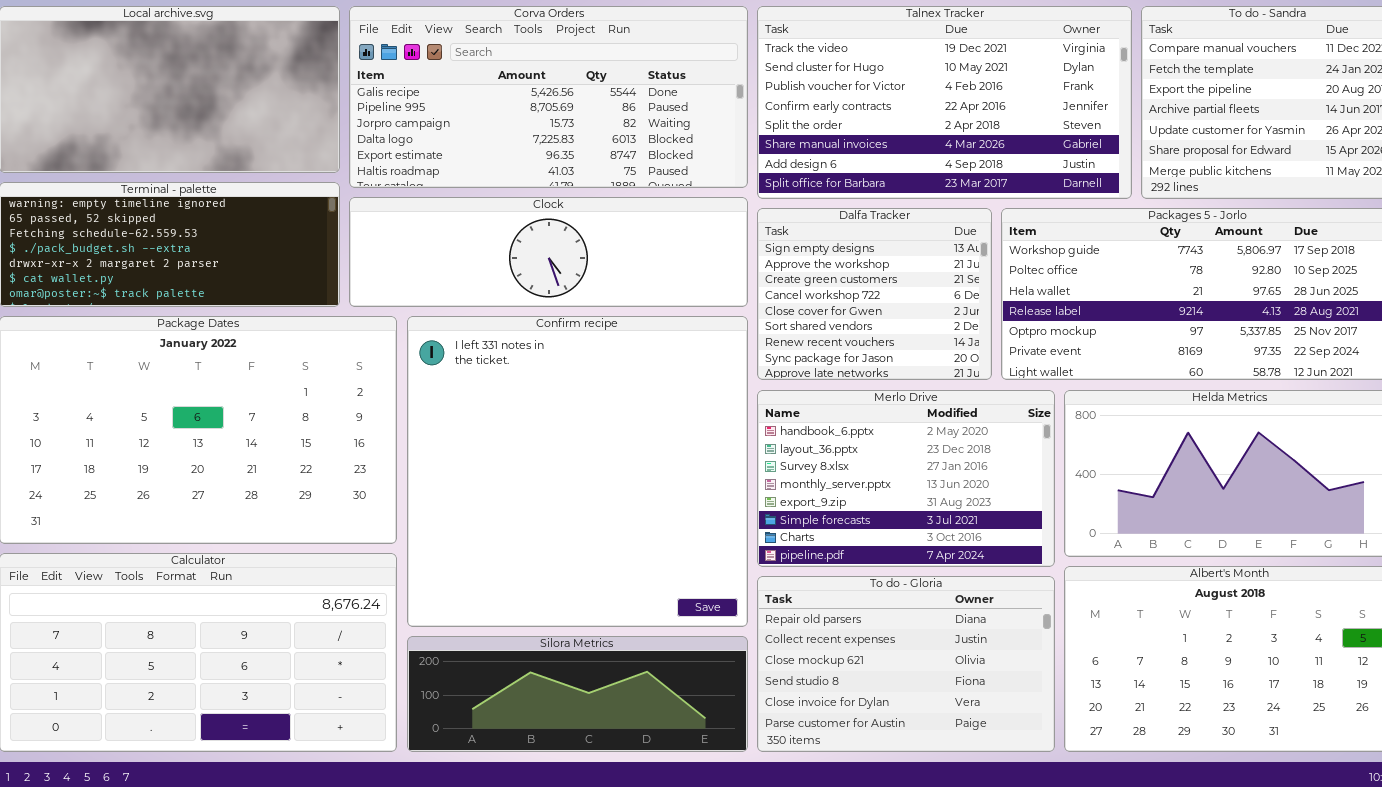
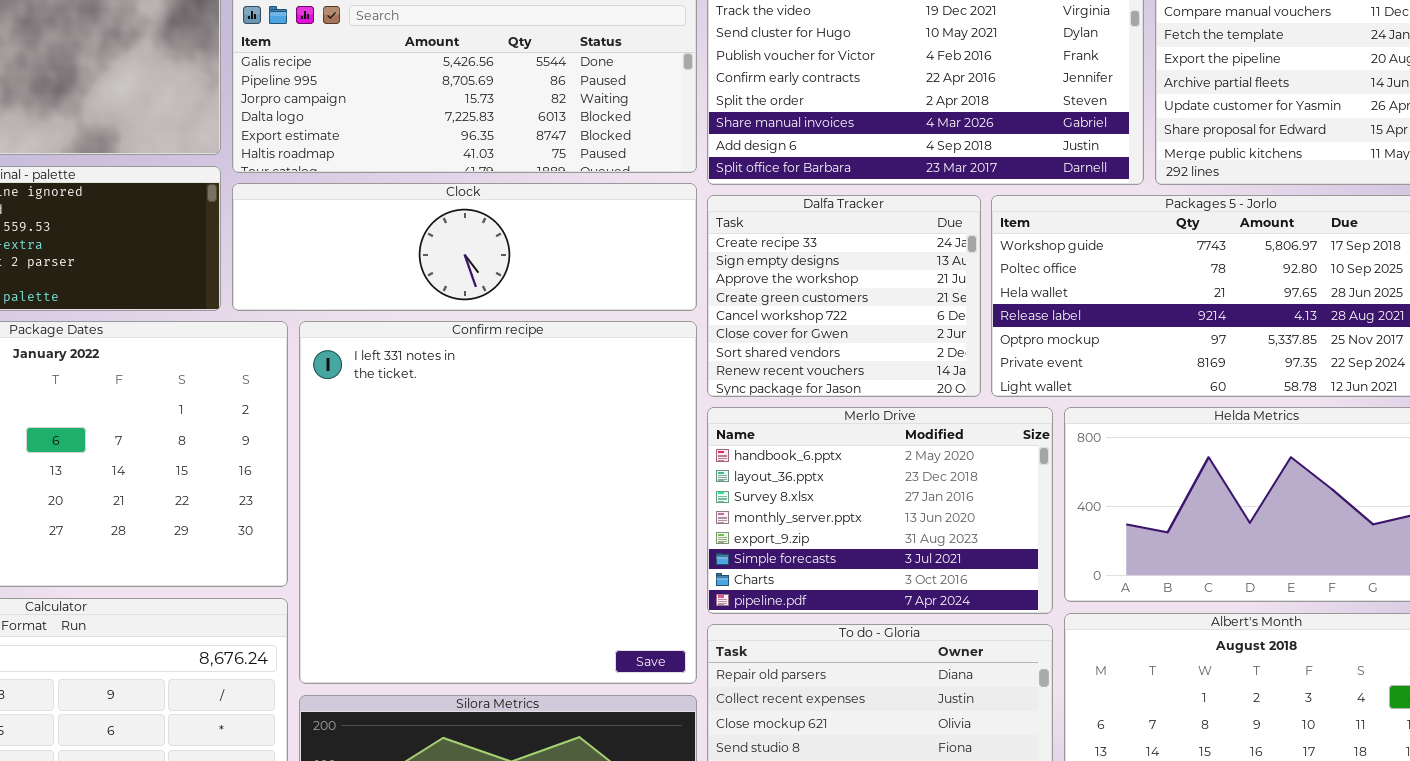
Dalfa Tracker: [757,208,992,380] -> [707,195,981,397], scrolled up 1 row

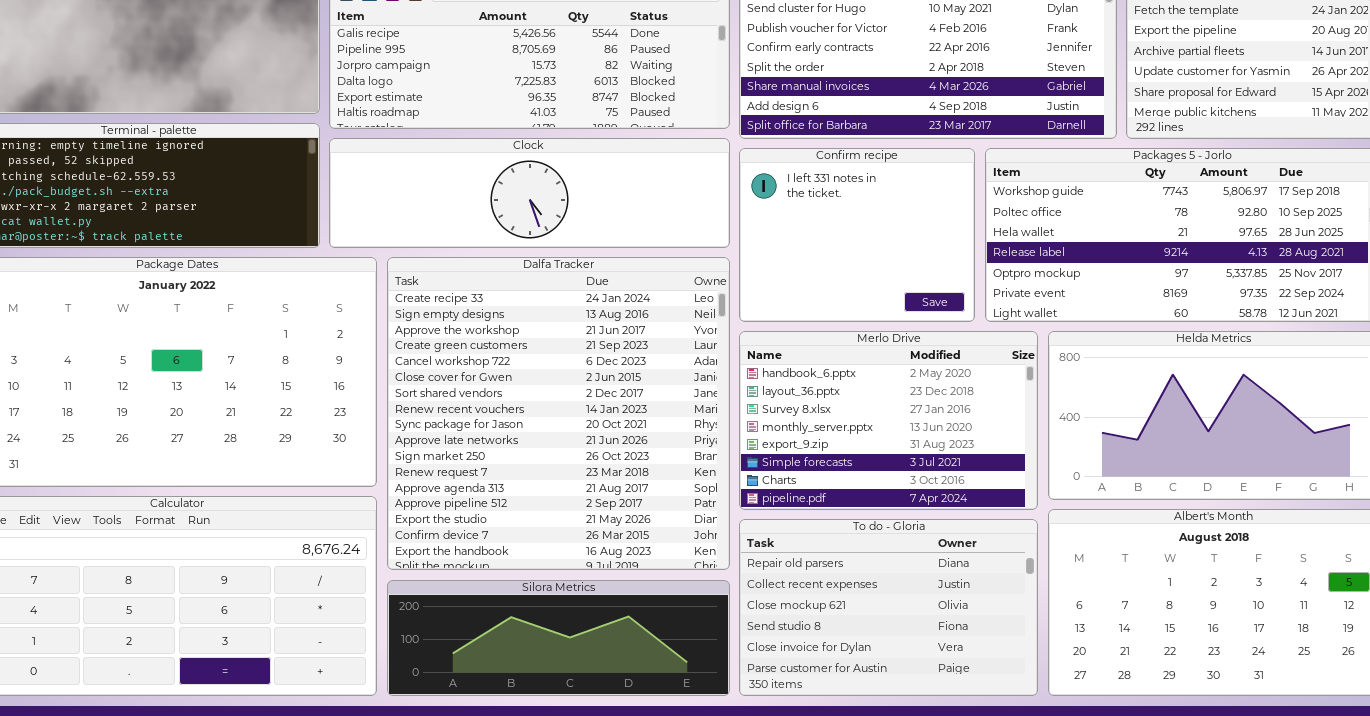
Dalfa Tracker: [707,195,981,397] -> [387,257,730,570], moved, resized
Confirm recipe: [299,321,697,684] -> [739,148,975,322], moved, resized

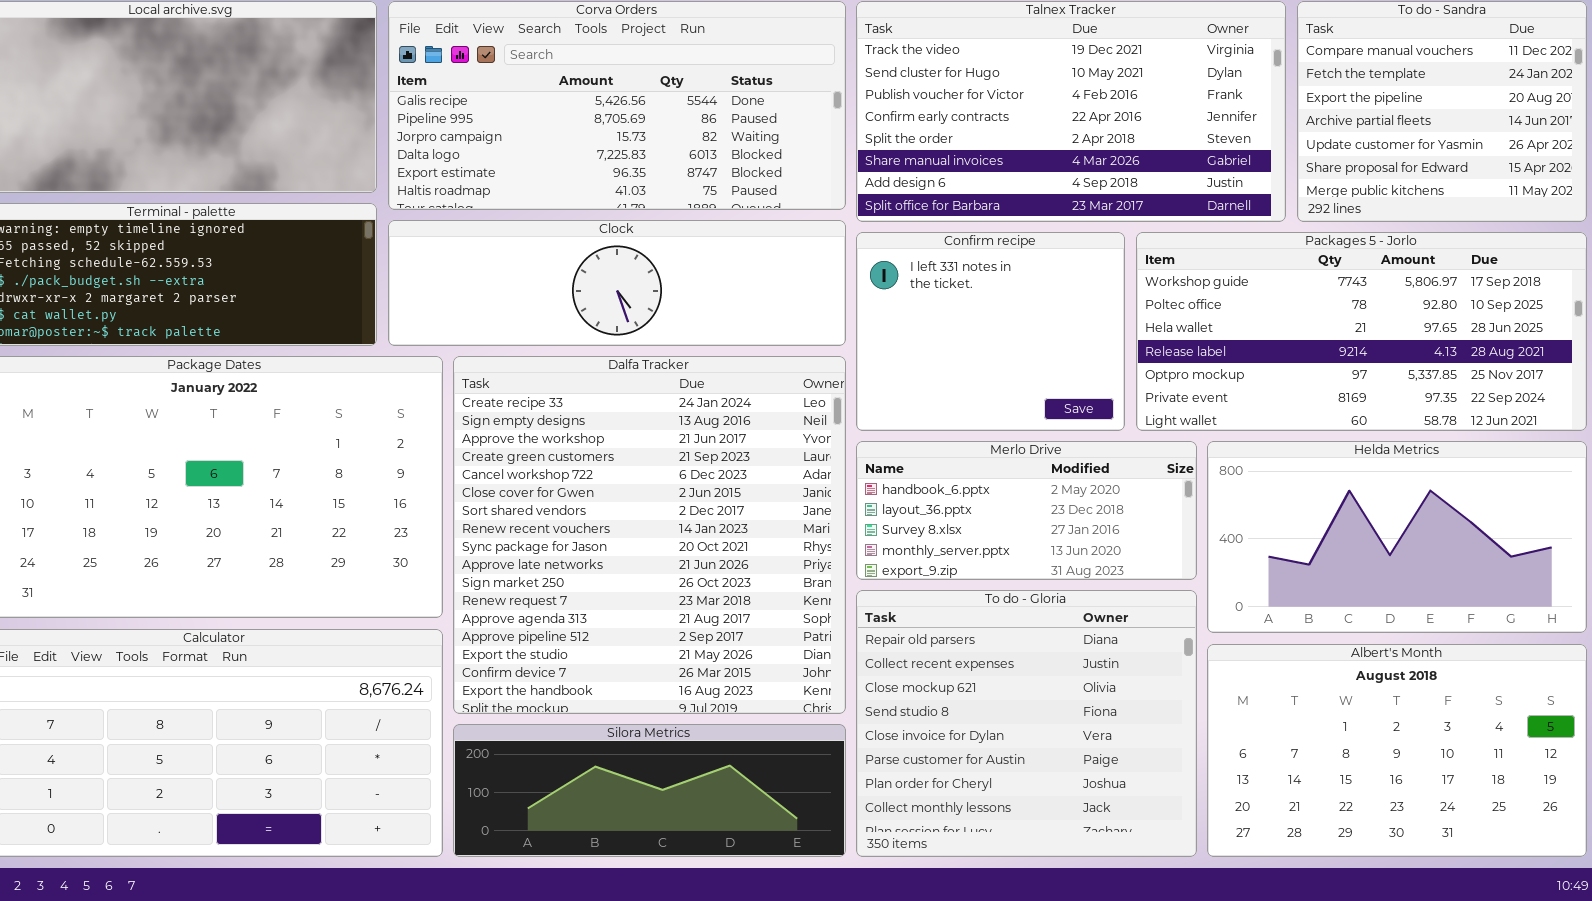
Merlo Drive: [739,331,1038,510] -> [856,441,1197,580], resized
To do - Gloria: [739,519,1038,696] -> [856,590,1197,857], resized

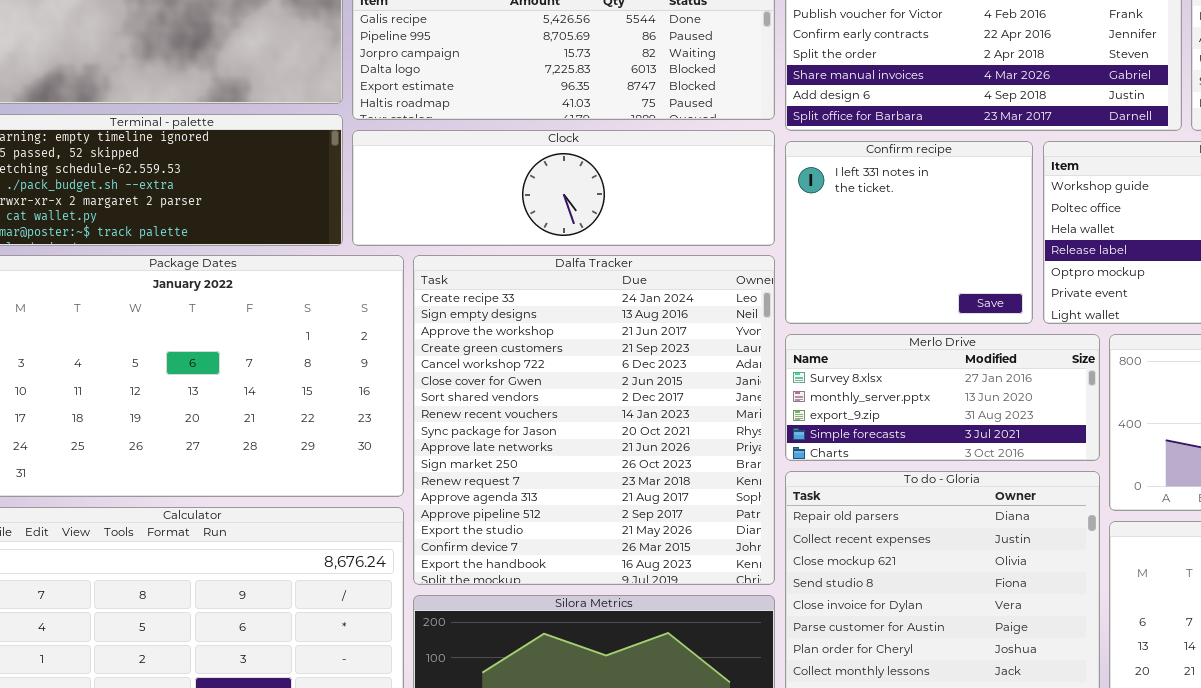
Merlo Drive: [856,441,1197,580] -> [785,334,1100,461], scrolled down 2 rows

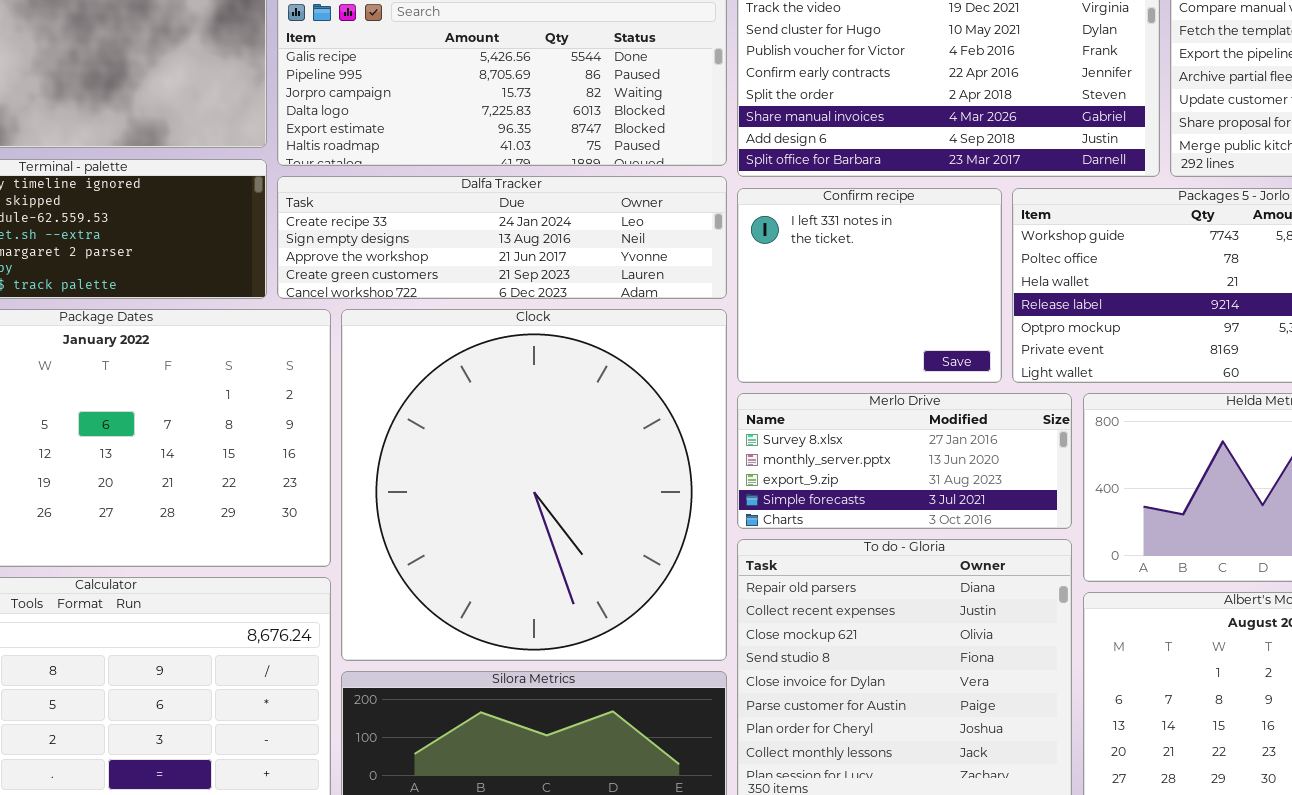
Clock: [352,130,775,246] -> [341,309,727,661], moved, resized
Dalfa Tracker: [413,255,775,585] -> [277,176,727,299], moved, resized

